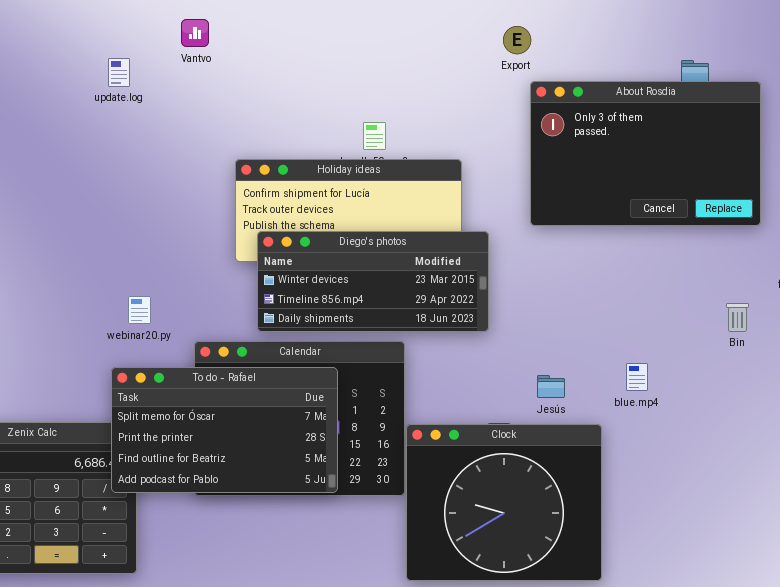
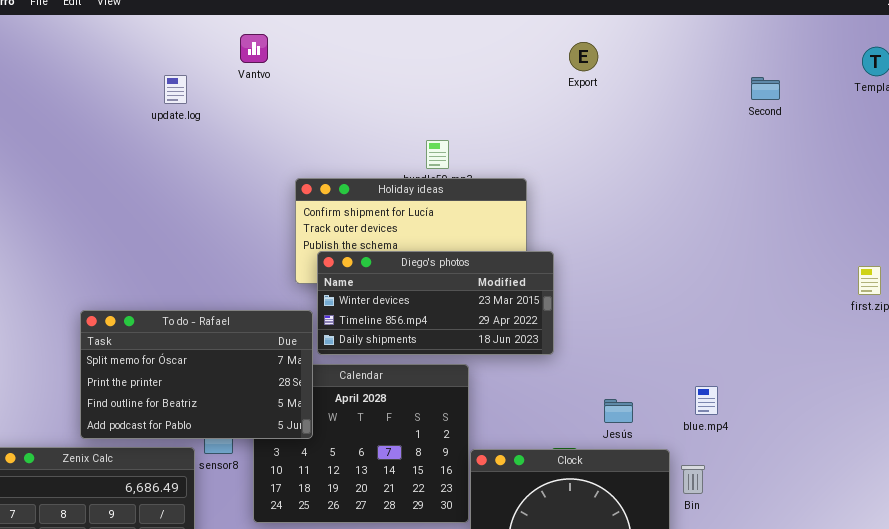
About Rosdia: [530,81,761,226] -> none, closed
Bin: [726,303,749,332] -> [681,465,705,494], moved
To do - Rafael: [111,367,338,493] -> [80,310,313,439], moved

